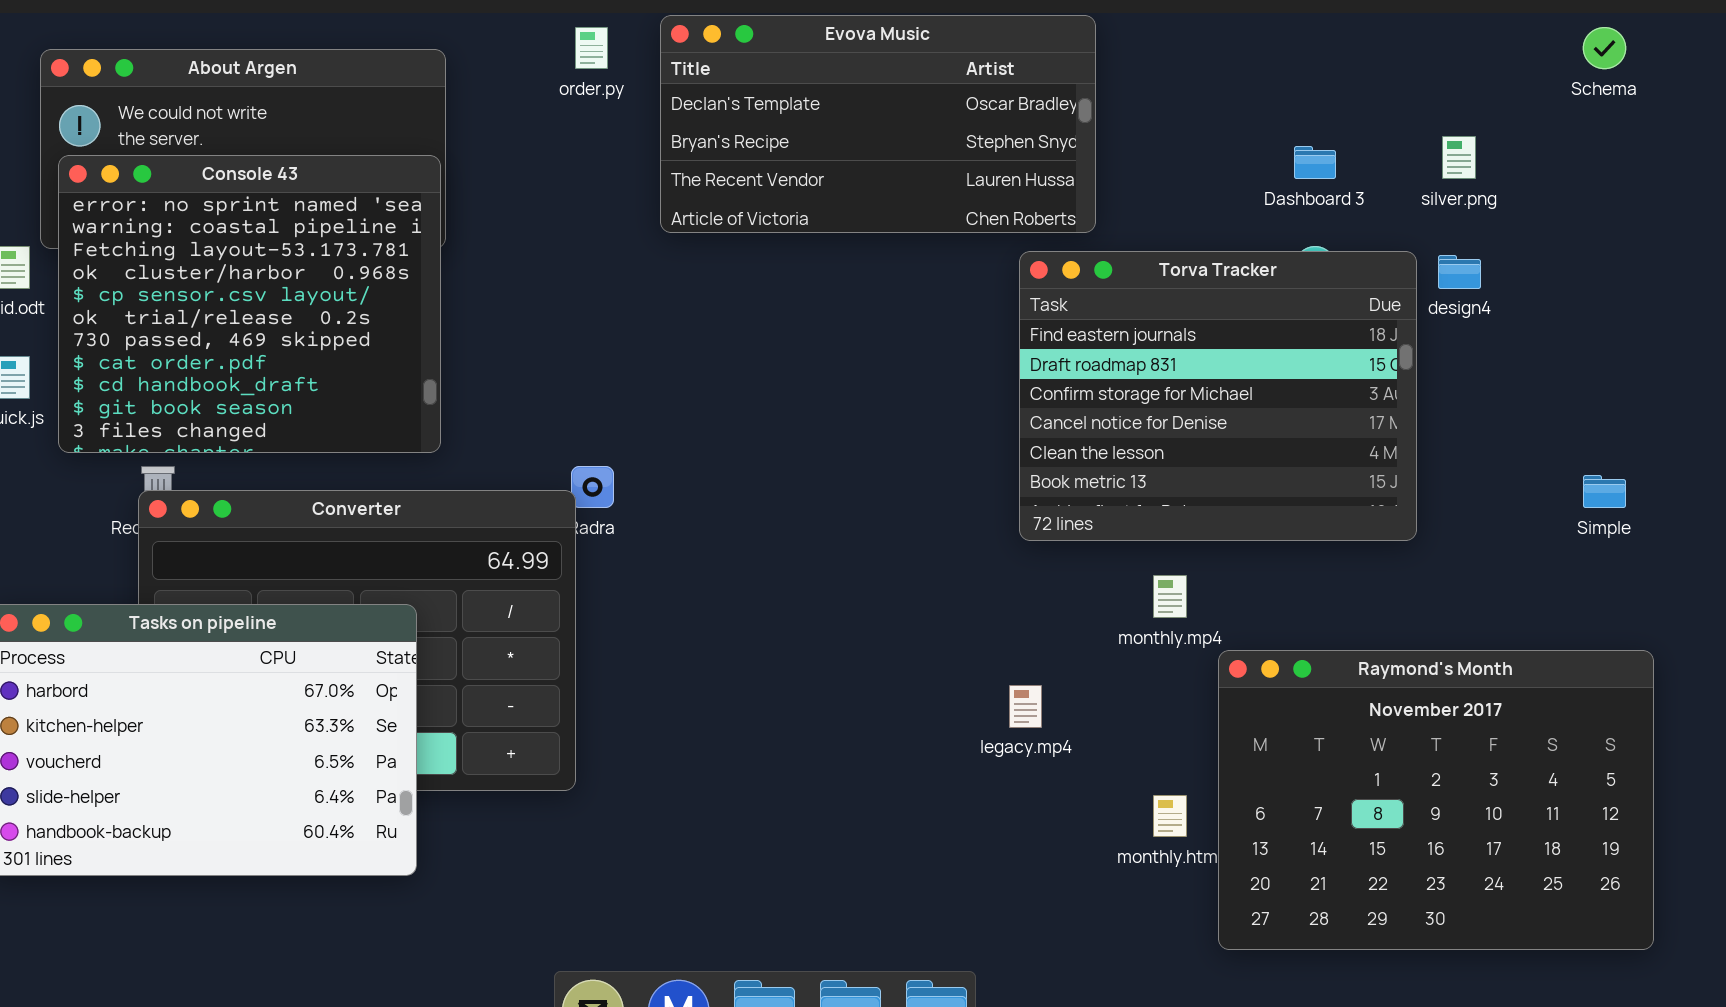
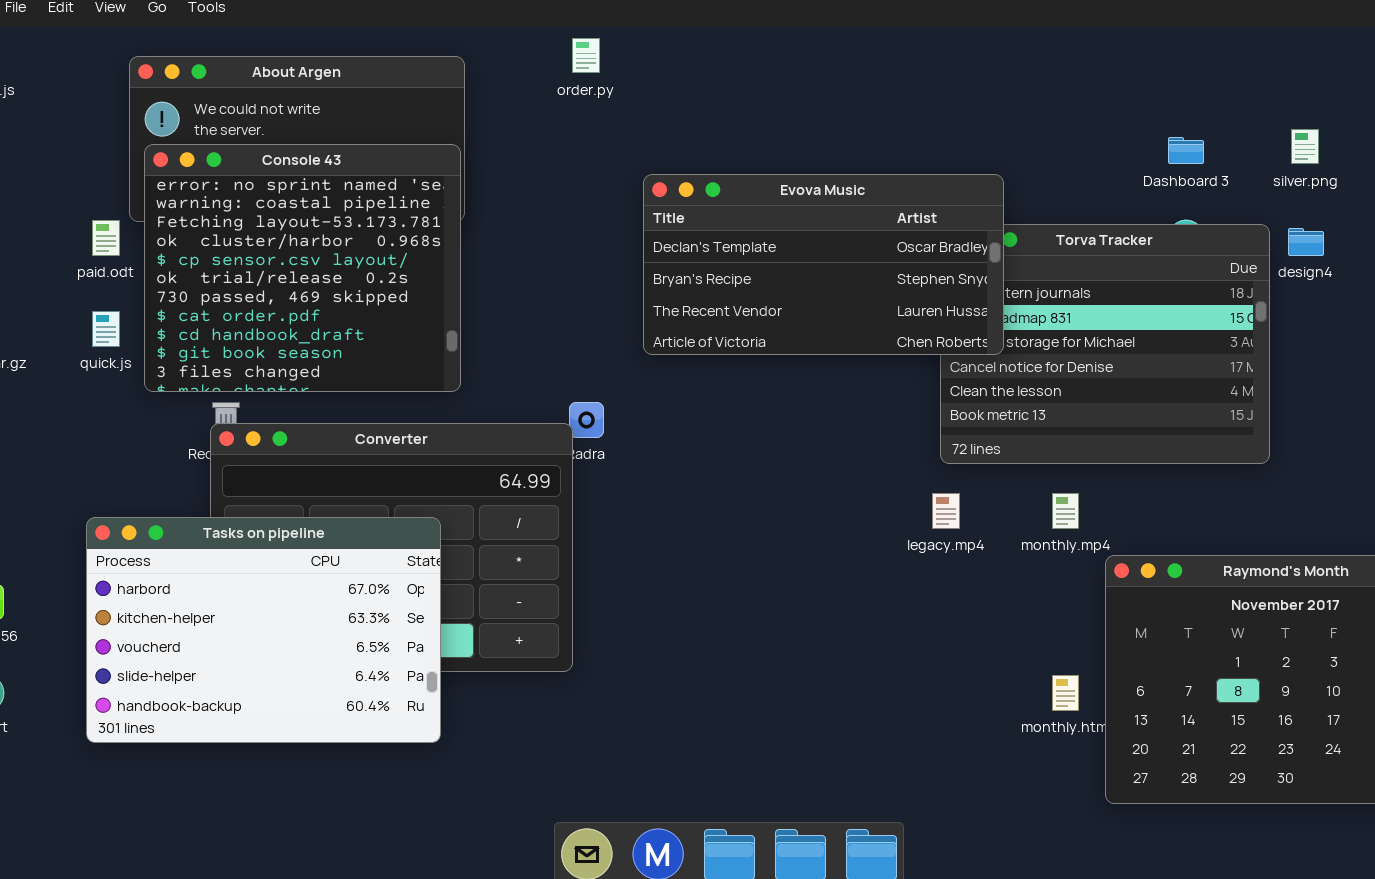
Evova Music: [660,15,1096,233] -> [643,174,1004,355], moved
legacy.mp4: [1009,685,1042,728] -> [932,493,960,529], moved

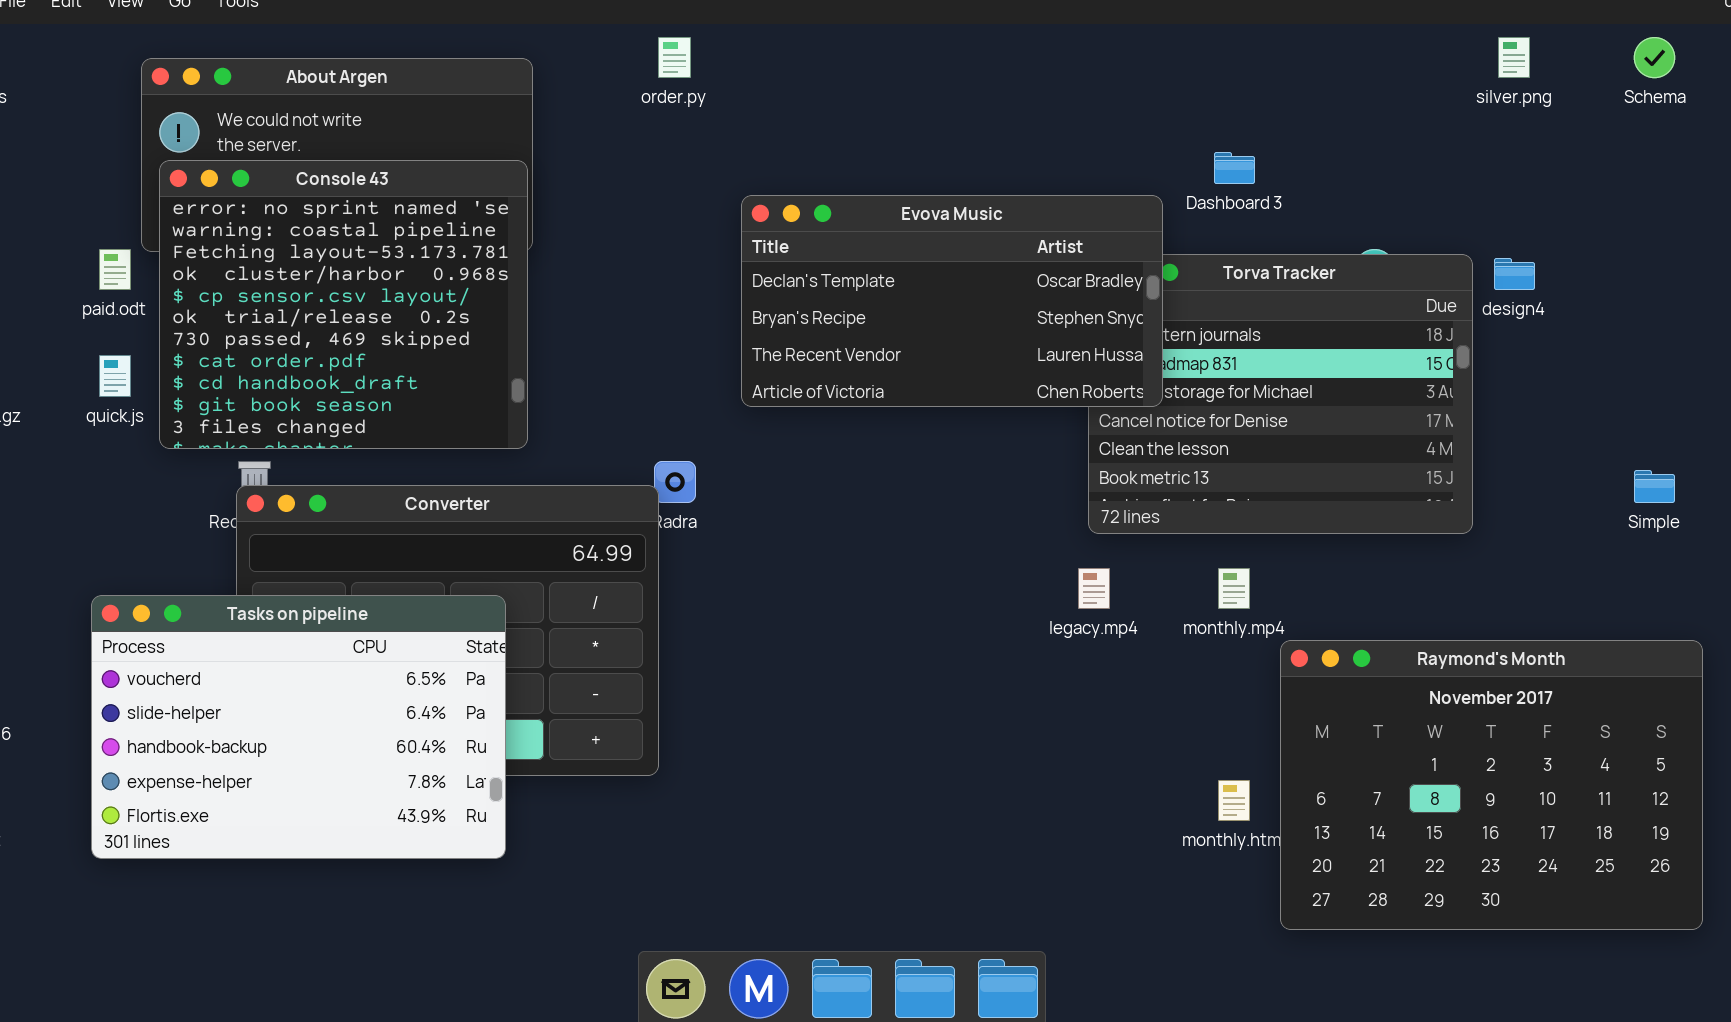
silver.png: [1291,129,1319,164] -> [1498,37,1530,78], moved
Dashboard 3: [1168,137,1204,164] -> [1214,152,1255,184], moved
Tasks on pipeline: [86,517,441,743] -> [91,595,506,859], scrolled down 2 rows

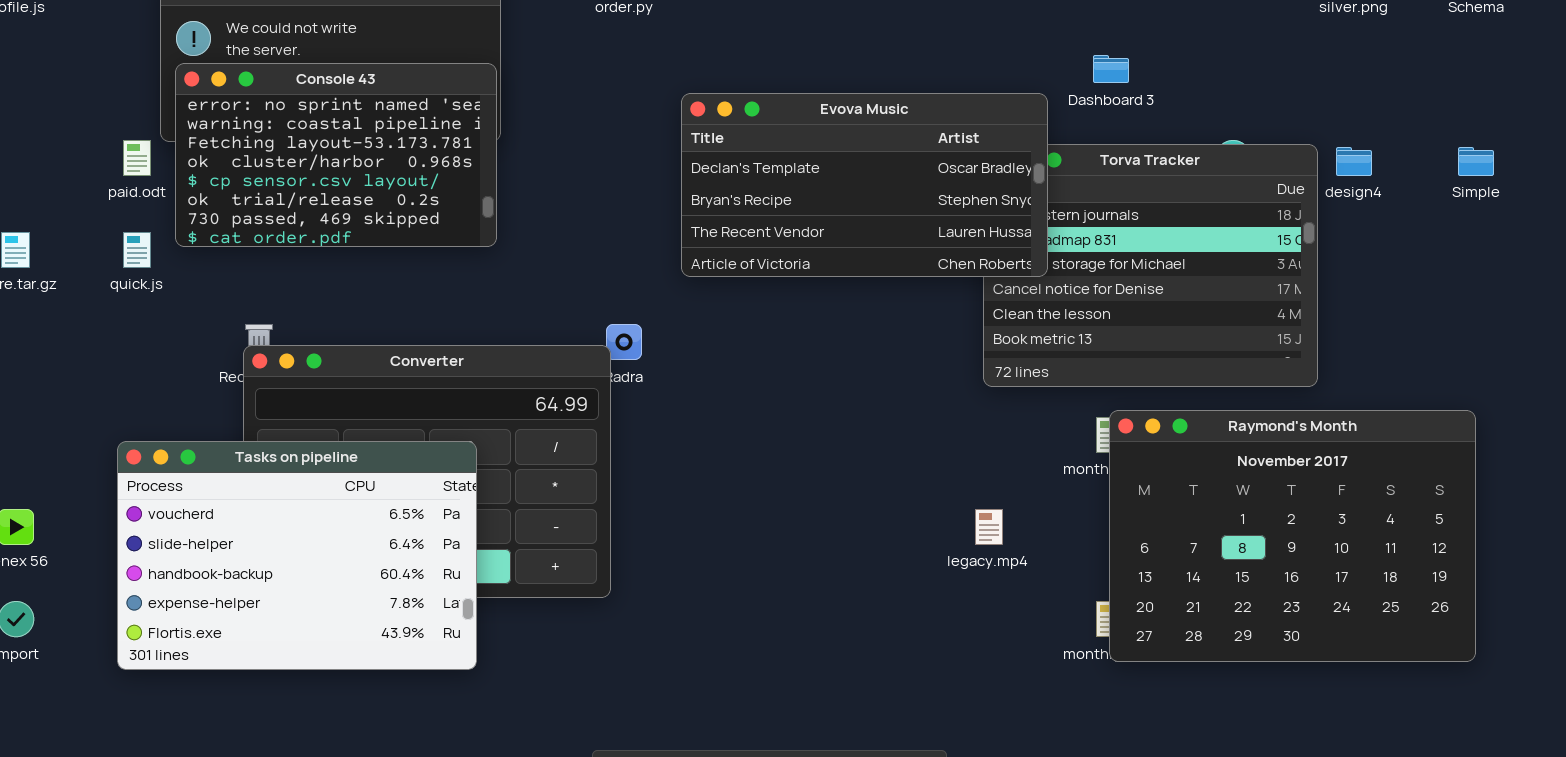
Console 43: [159,160,528,449] -> [175,63,497,247], resized
Simple: [1634,470,1675,503] -> [1458,147,1494,176], moved
legacy.mp4: [1078,568,1110,609] -> [975,509,1003,545], moved
Raymond's Month: [1280,640,1703,930] -> [1109,410,1476,662], moved

